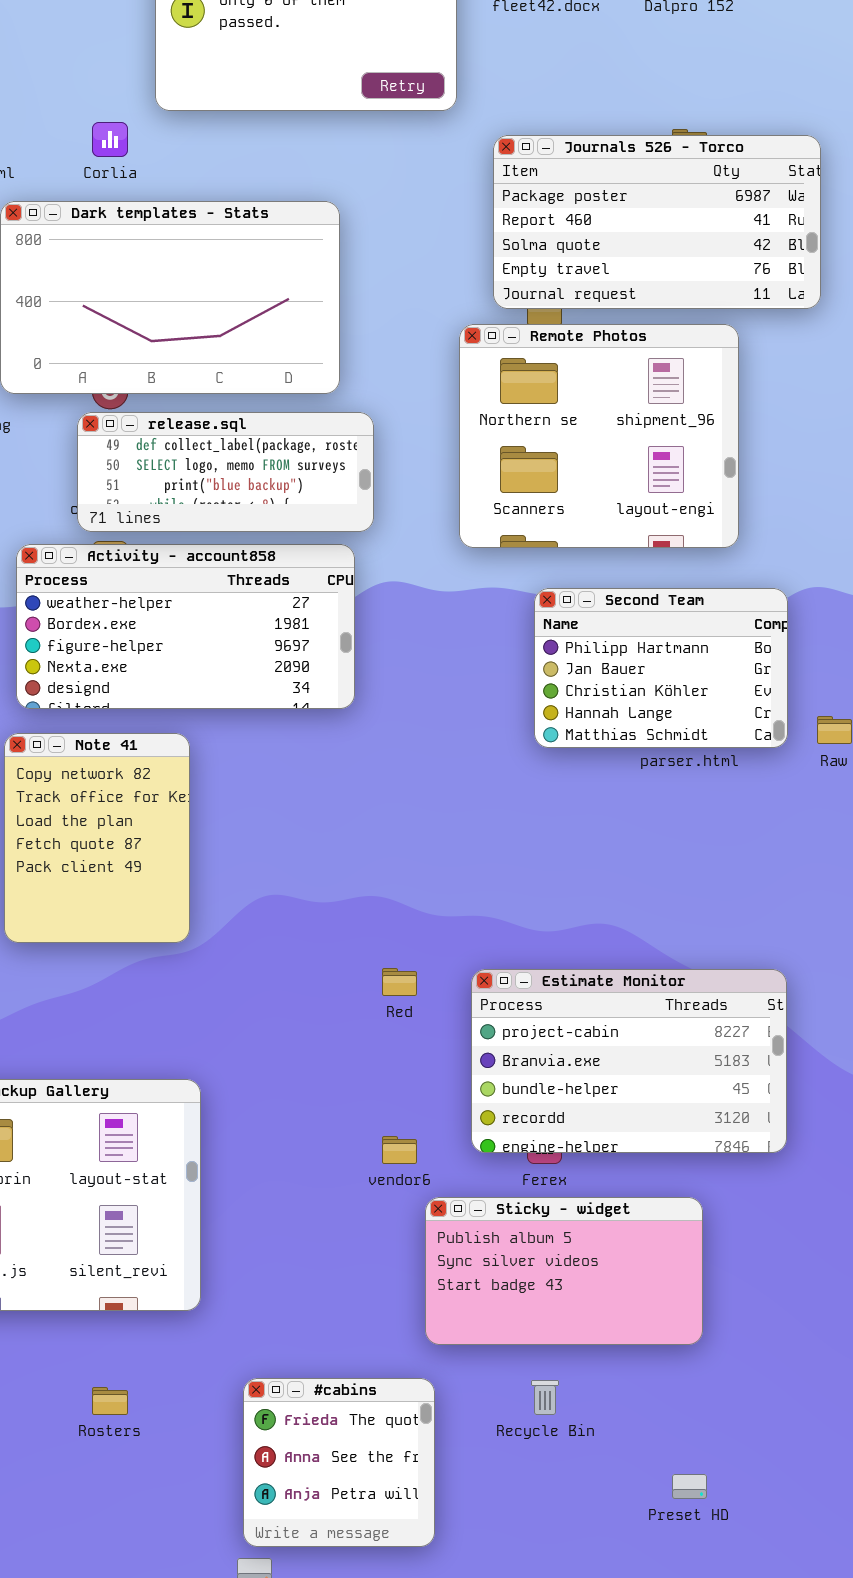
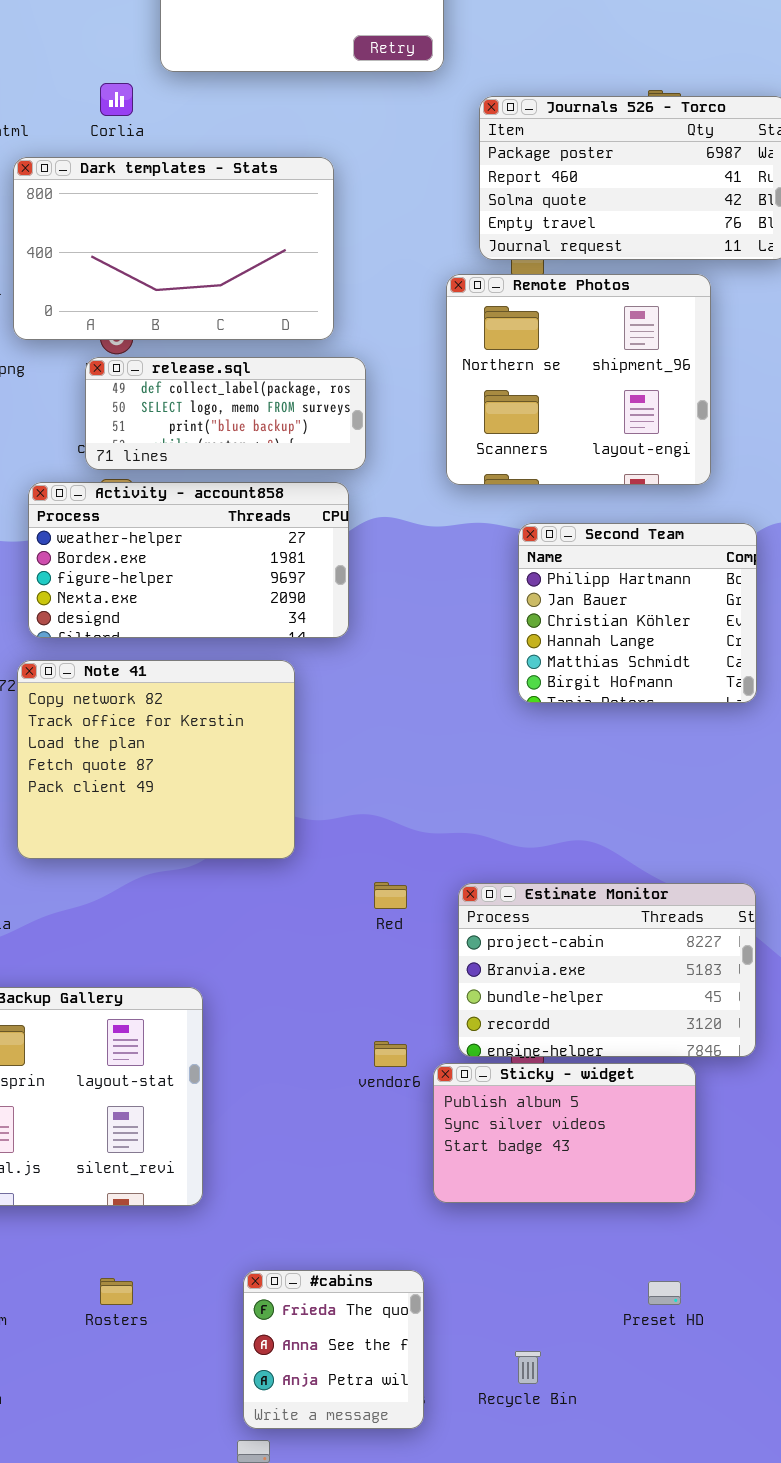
Second Team: [534,588,788,748] -> [518,523,757,703], resized
Note 41: [4,733,190,943] -> [17,660,295,859], resized
Sticky - widget: [425,1197,703,1345] -> [433,1063,696,1203], moved
Recycle Bin: [531,1380,559,1415] -> [515,1351,541,1384], moved
Preset HD: [672,1474,707,1499] -> [648,1281,681,1305], moved

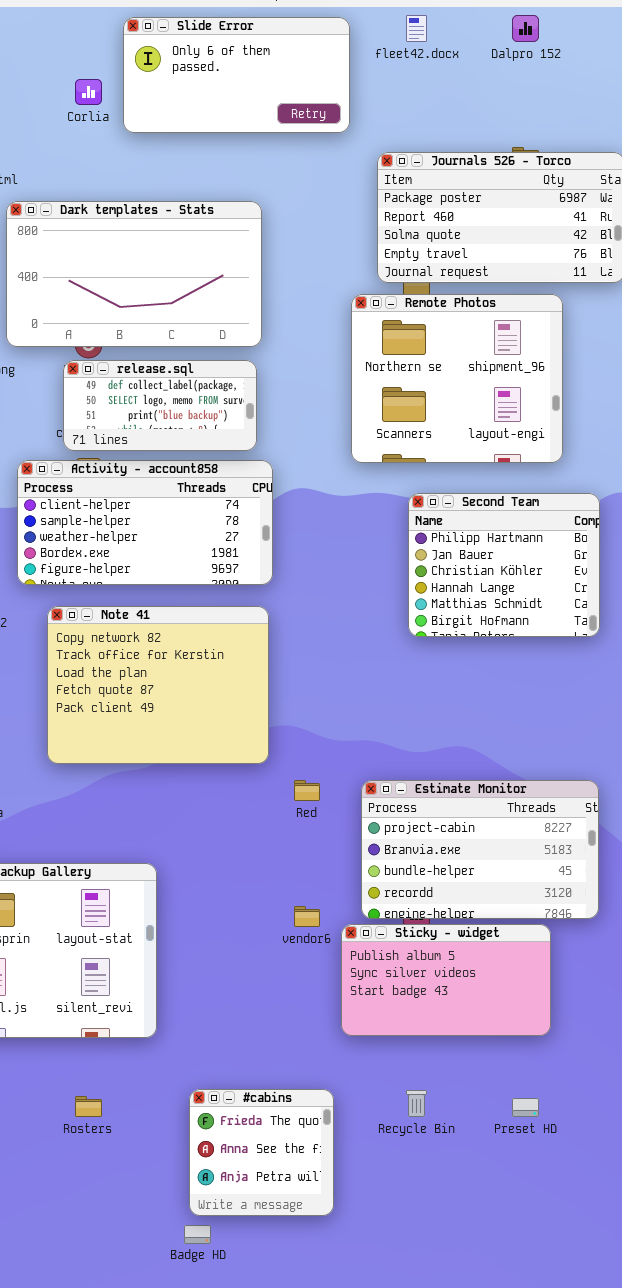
Corlia: [100,83,133,116] -> [75,79,102,105], moved
release.sql: [85,357,366,470] -> [63,360,257,451], resized
Activity - account858: [28,482,349,638] -> [17,460,273,585], scrolled up 2 rows
Note 41: [17,660,295,859] -> [47,606,269,764], moved
Recycle Bin: [515,1351,541,1384] -> [406,1090,427,1117], moved

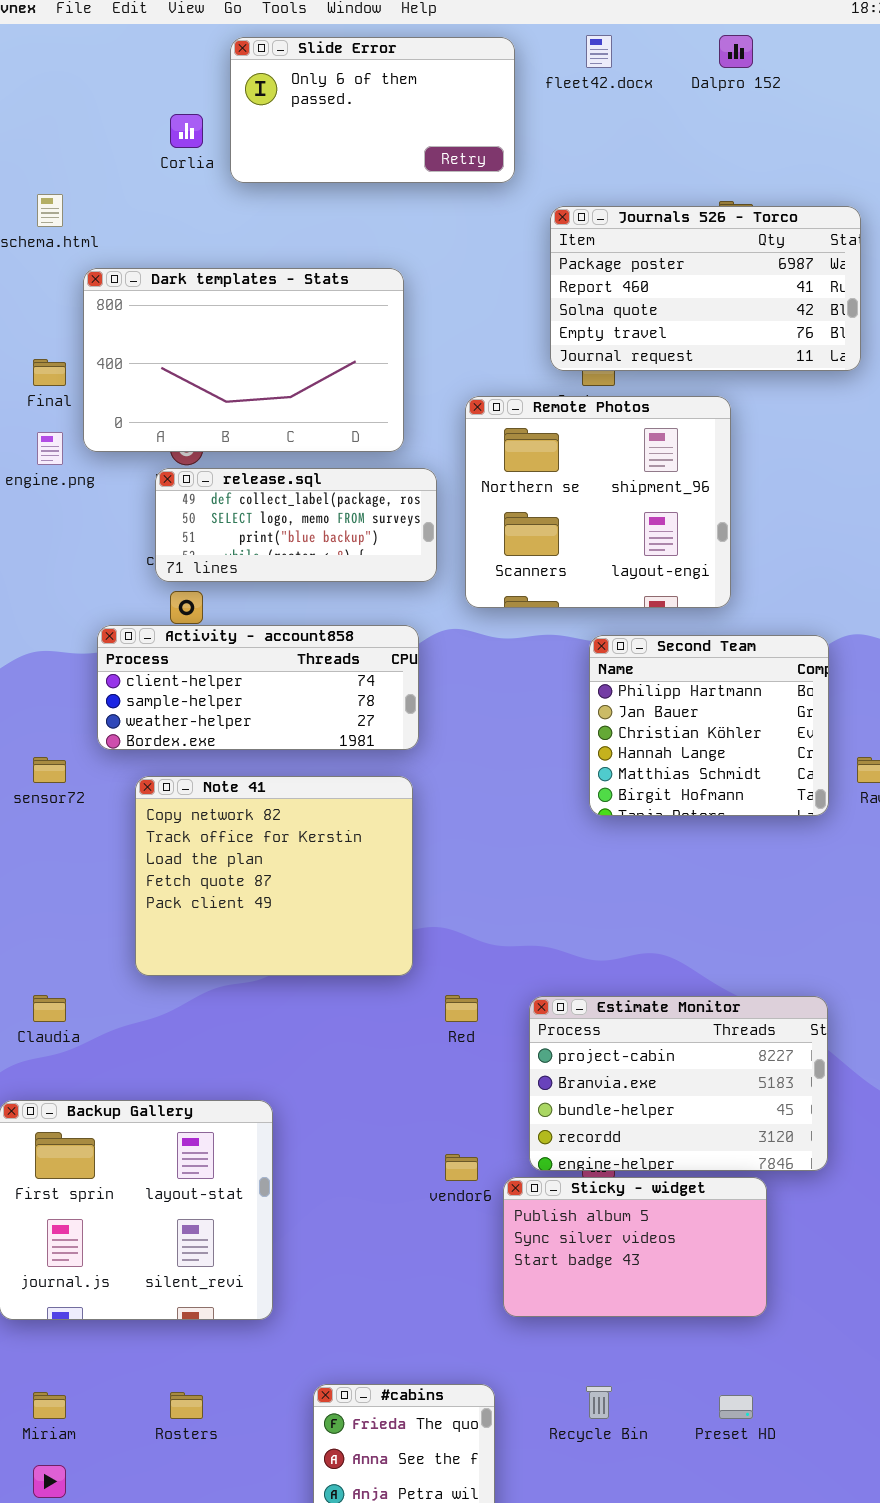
Remote Photos: [351,294,563,463] -> [465,396,731,608], moved
release.sql: [63,360,257,451] -> [155,468,437,582], resized
Activity - account858: [17,460,273,585] -> [97,625,419,750], resized

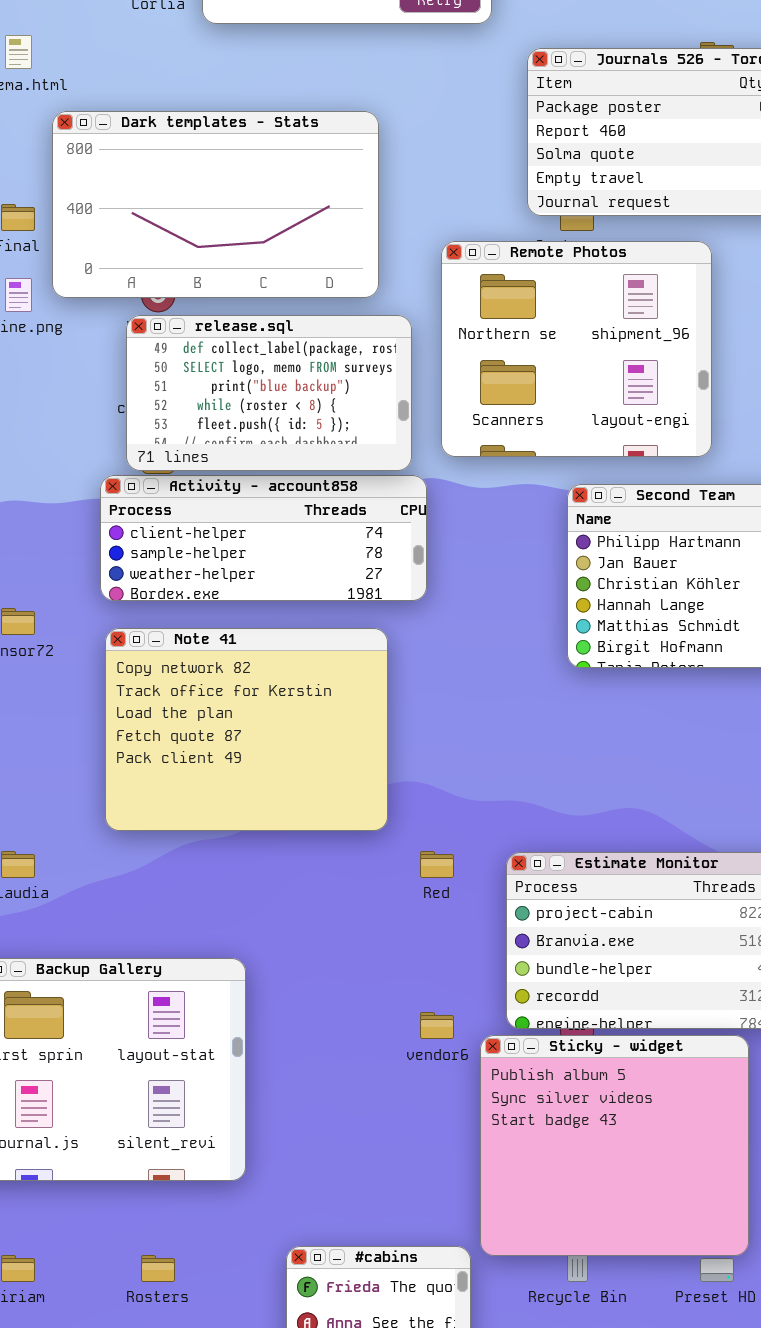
release.sql: [155,468,437,582] -> [126,315,412,471], resized
Activity - account858: [97,625,419,750] -> [100,475,427,601], moved
Sticky - widget: [503,1177,767,1317] -> [480,1035,749,1256], resized

